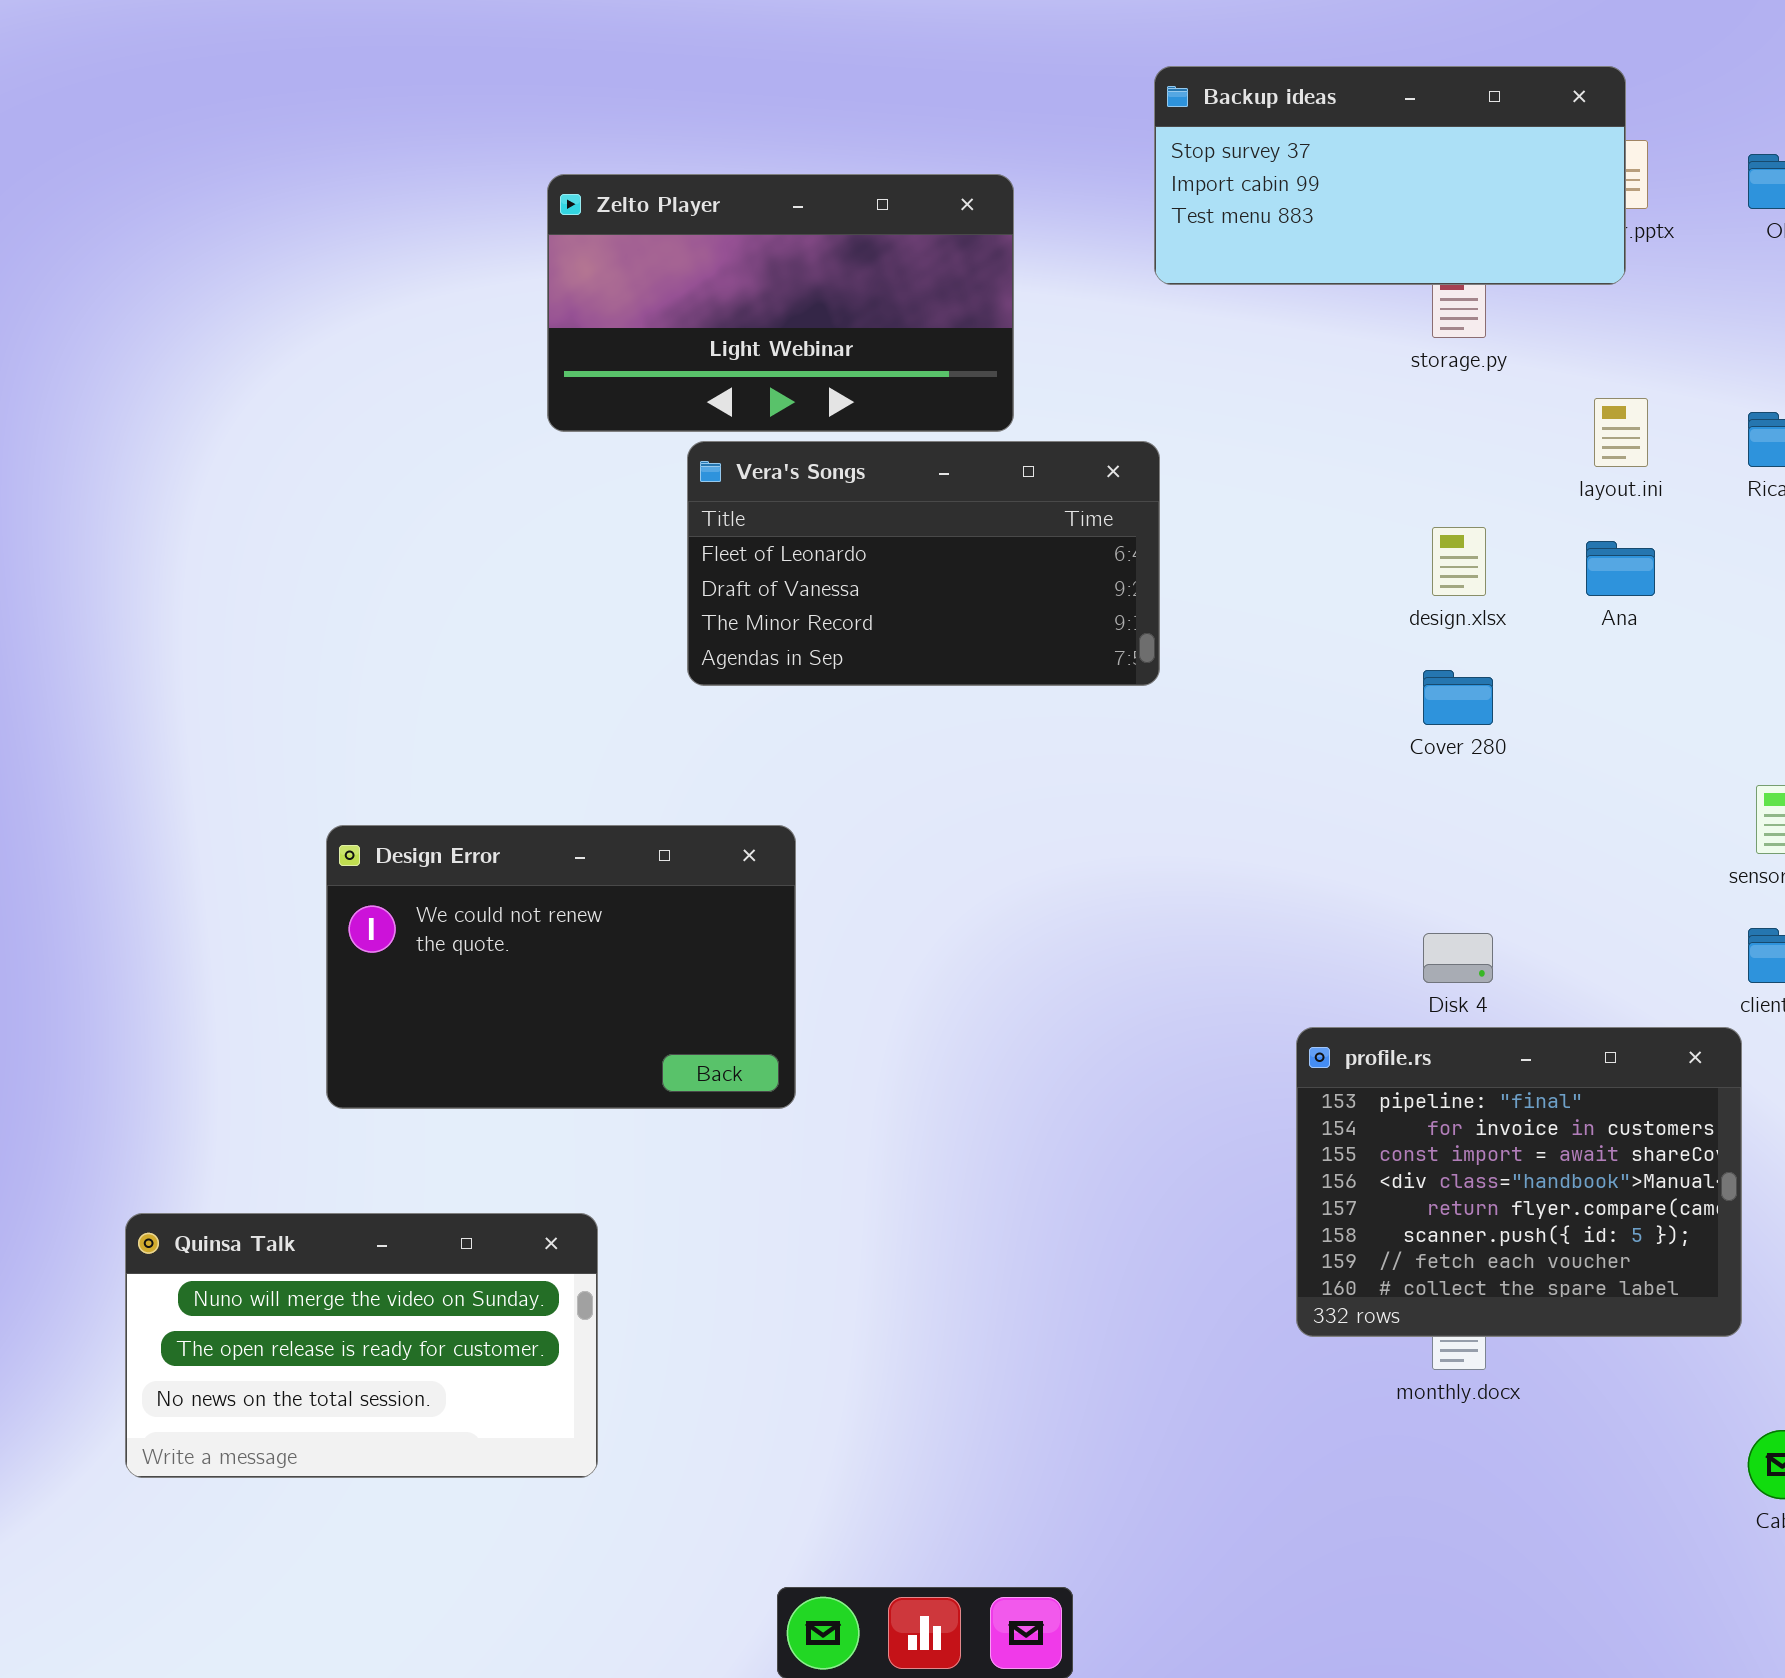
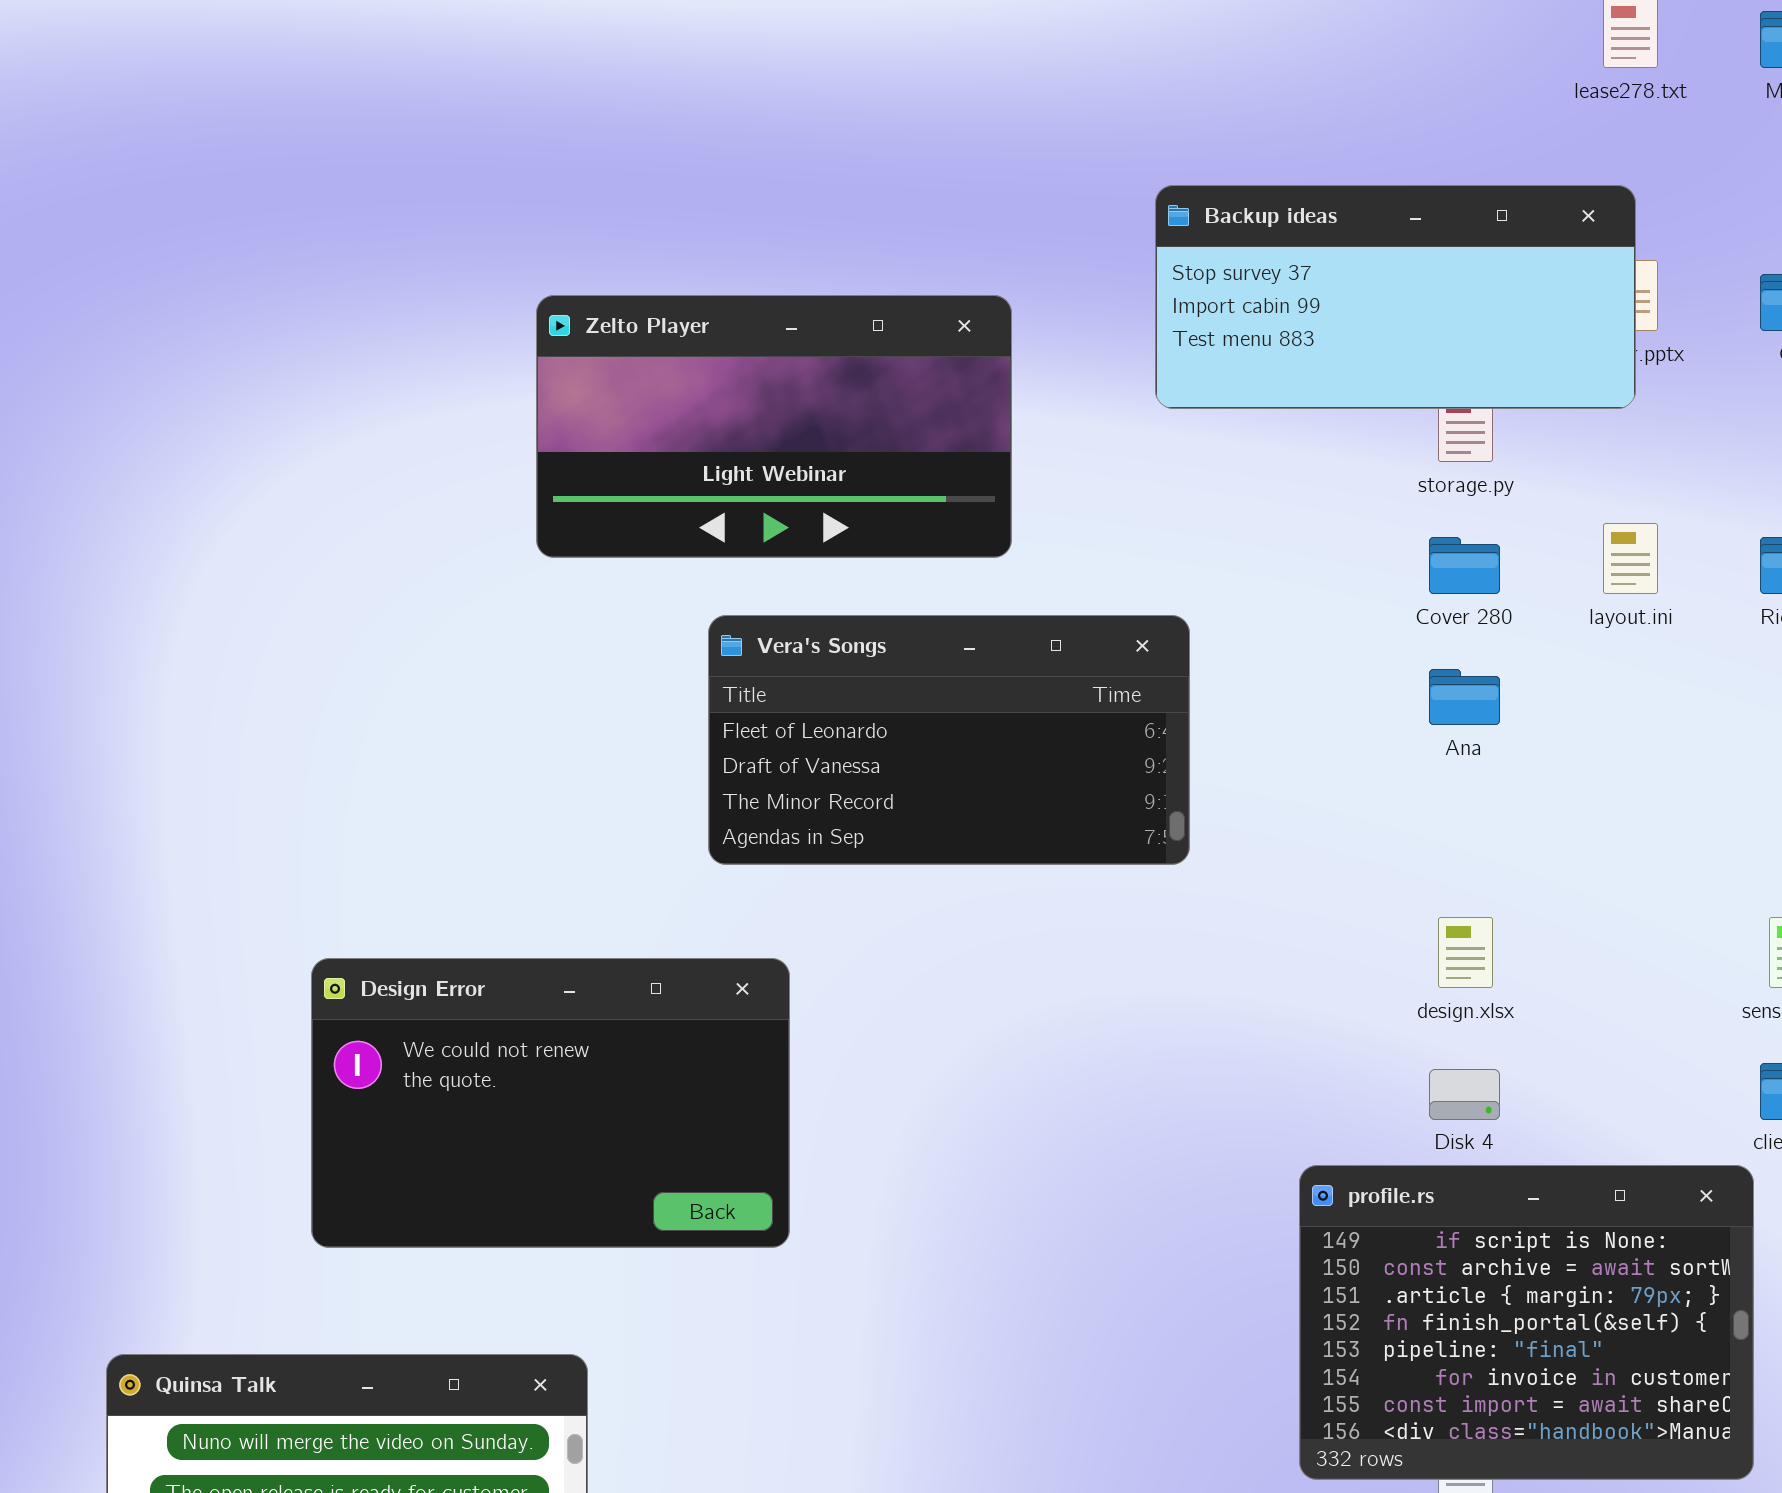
Vera's Songs: [687,441,1160,686] -> [708,615,1190,865], moved
design.xlsx: [1432,527,1486,596] -> [1438,917,1493,988], moved
Ana: [1586,541,1655,596] -> [1429,669,1500,725], moved
Cover 280: [1423,670,1493,725] -> [1429,537,1500,594], moved
profile.rs: [1296,1027,1742,1337] -> [1299,1165,1754,1480], scrolled up 4 rows

